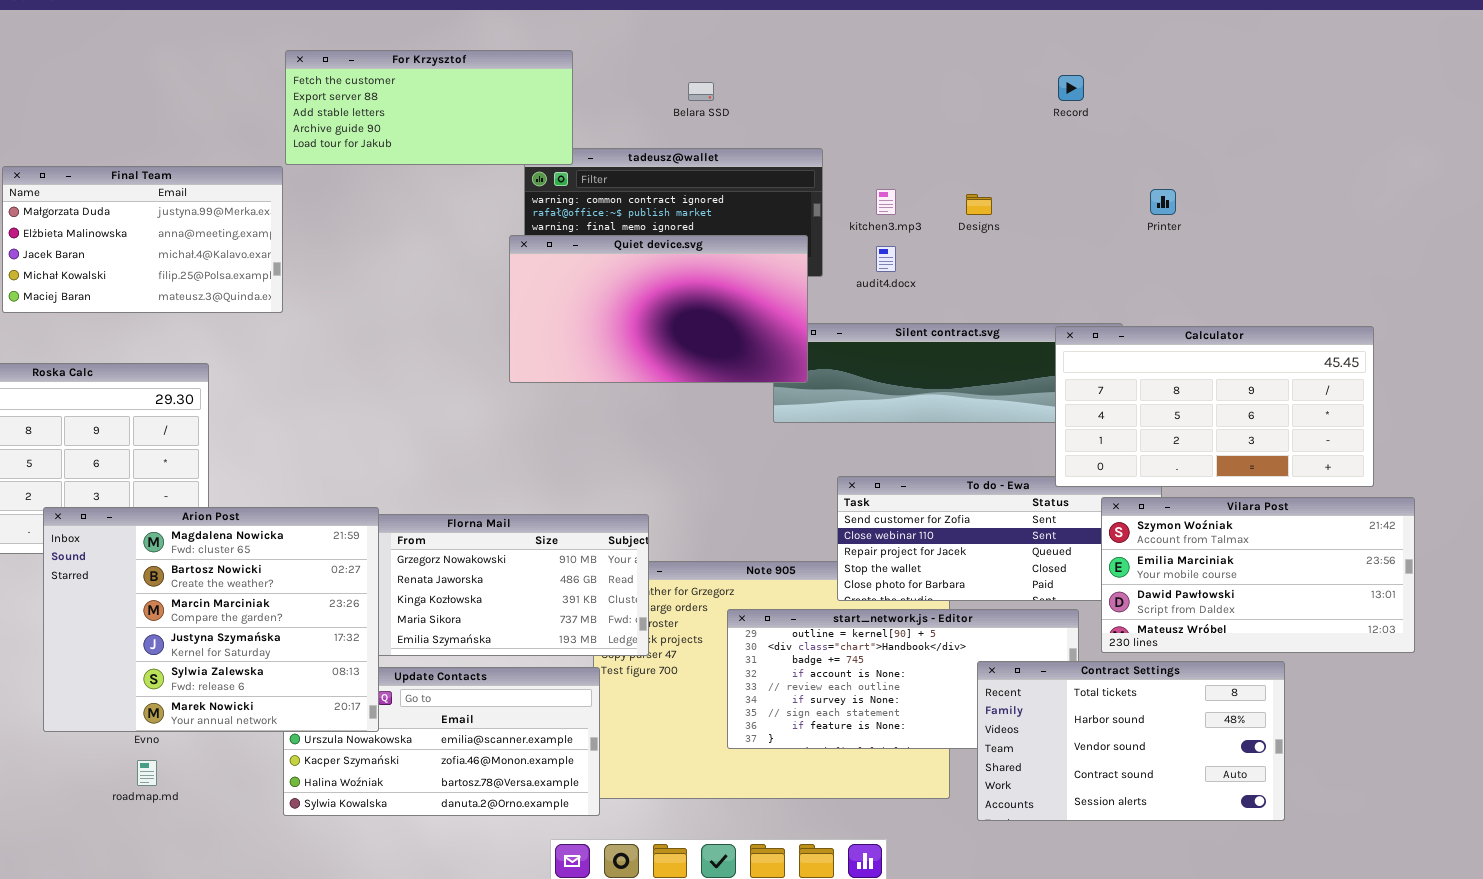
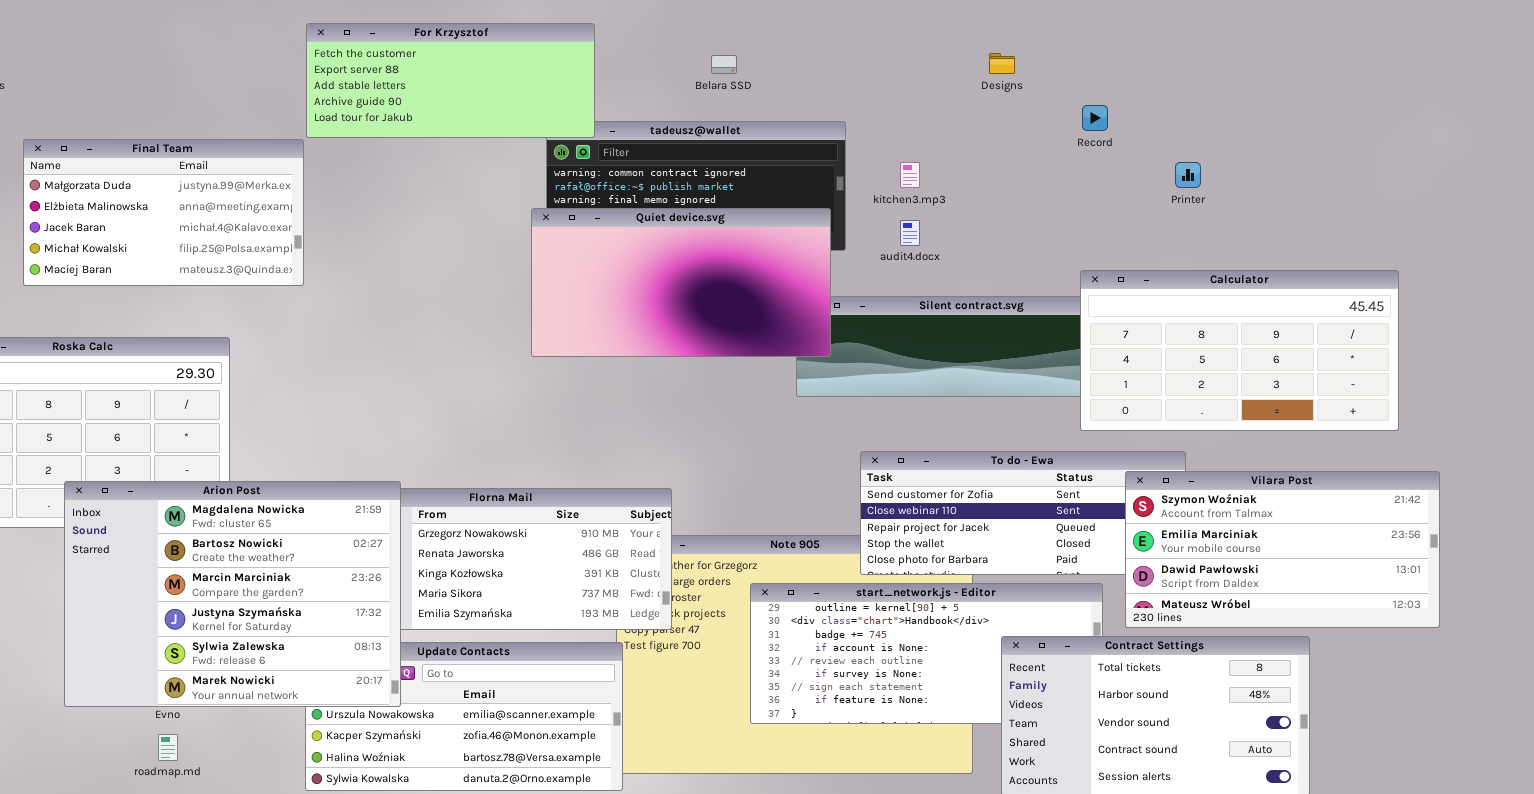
Record: [1058,75,1084,101] -> [1082,105,1108,131], moved
Designs: [966,194,992,215] -> [989,53,1015,74], moved
Calculator: [1055,326,1374,487] -> [1080,270,1399,431], moved

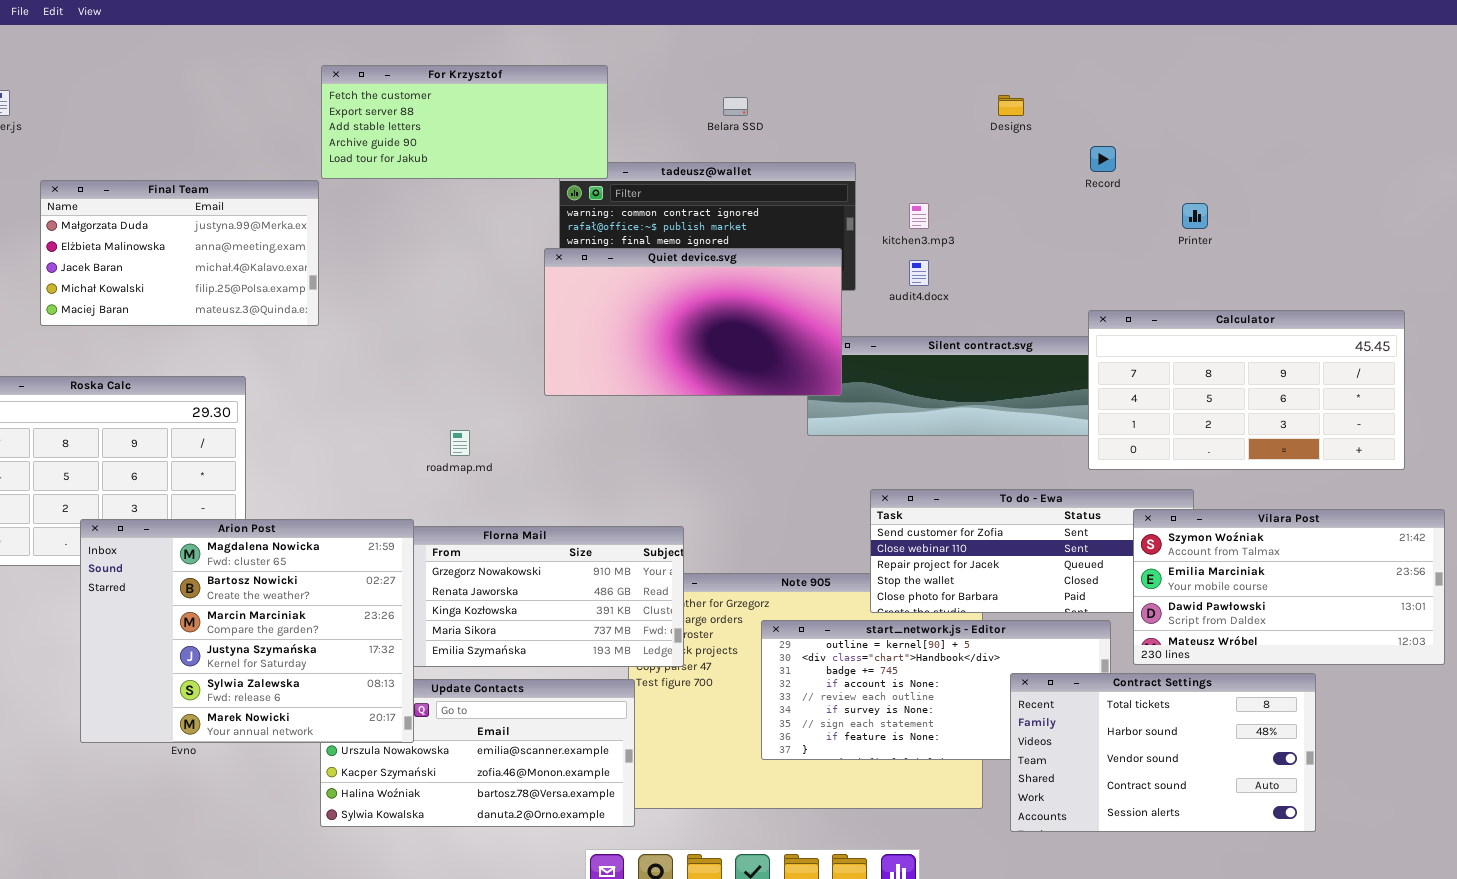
roadmap.md: [158,734,178,761] -> [450,430,470,456], moved

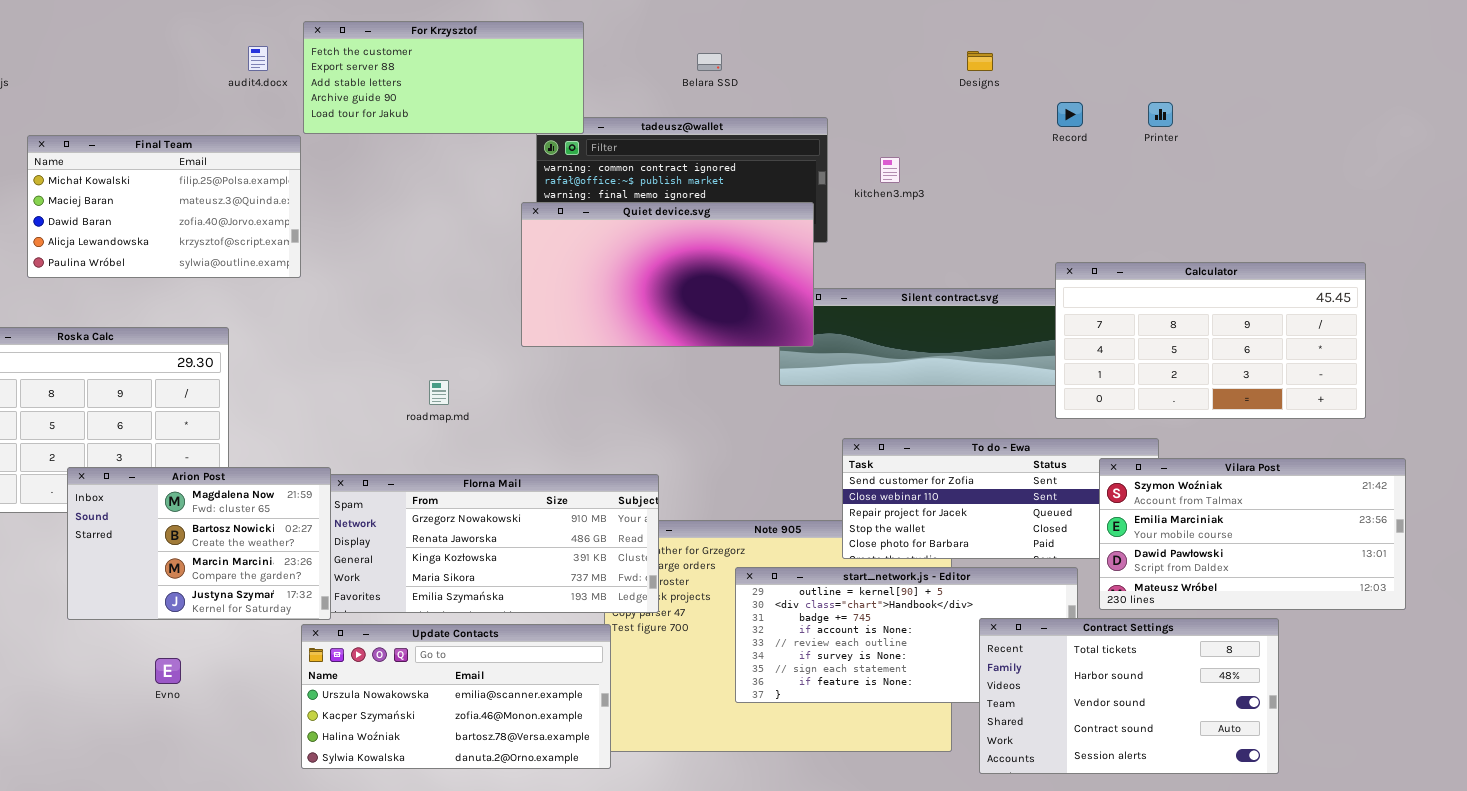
Final Team: [40,180,319,326] -> [27,135,301,278], scrolled down 3 rows
Printer: [1182,203,1208,229] -> [1148,102,1173,127], moved
audit4.docx: [909,260,929,286] -> [248,46,268,71], moved
Arion Post: [80,519,414,743] -> [67,467,331,620], resized

